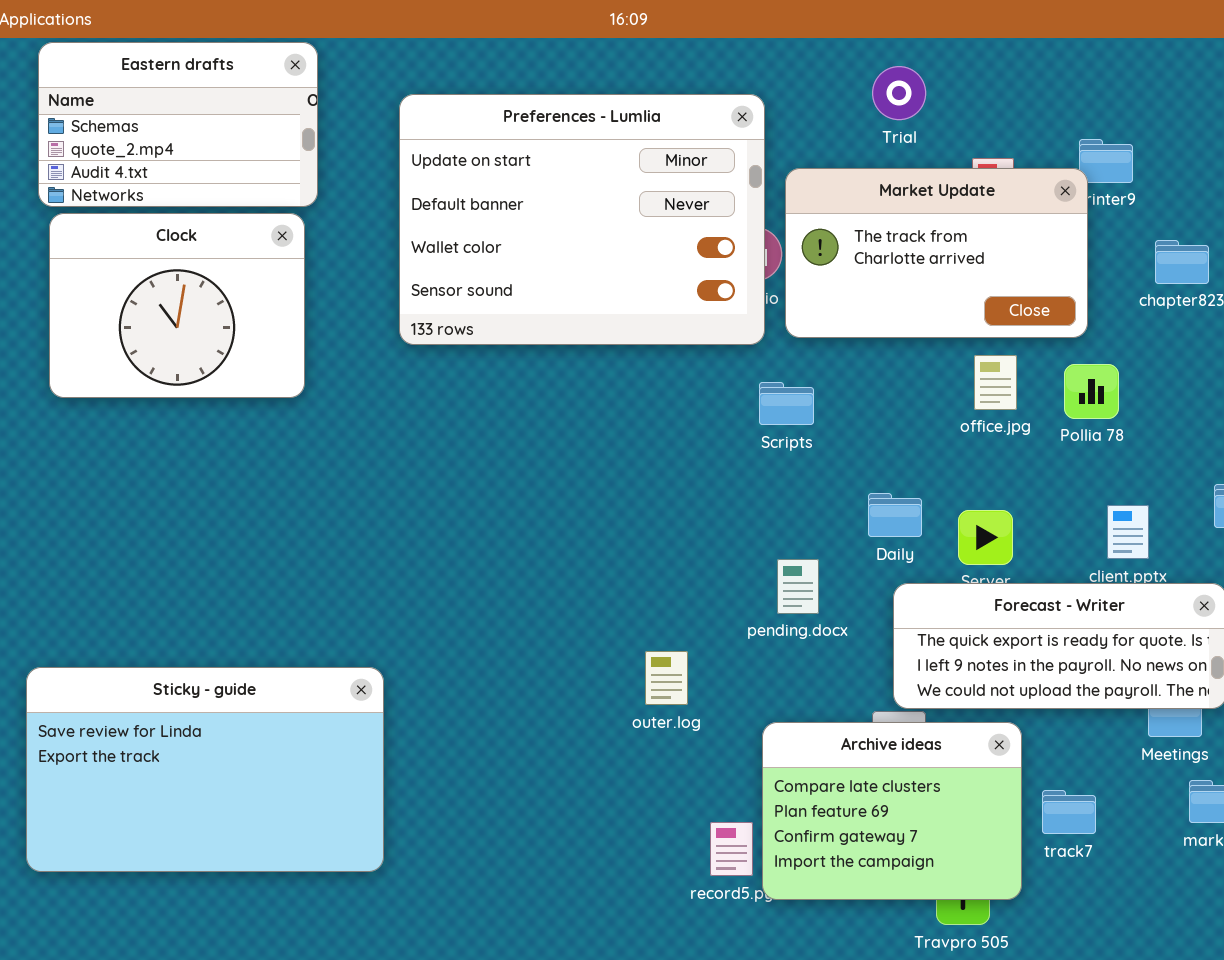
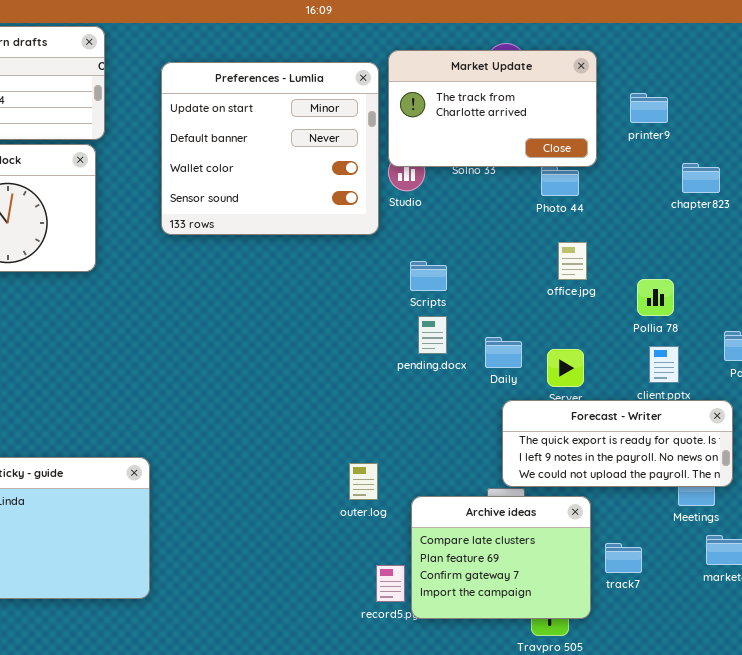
Preferences - Lumlia: [399,94,765,345] -> [161,62,379,235], resized
Market Update: [785,168,1088,338] -> [388,50,597,167], moved
Pollia 78: [1064,364,1119,419] -> [637,279,674,316], moved
pending.docx: [777,559,819,614] -> [418,316,447,354], moved
outer.log: [645,651,688,705] -> [349,463,378,500], moved

